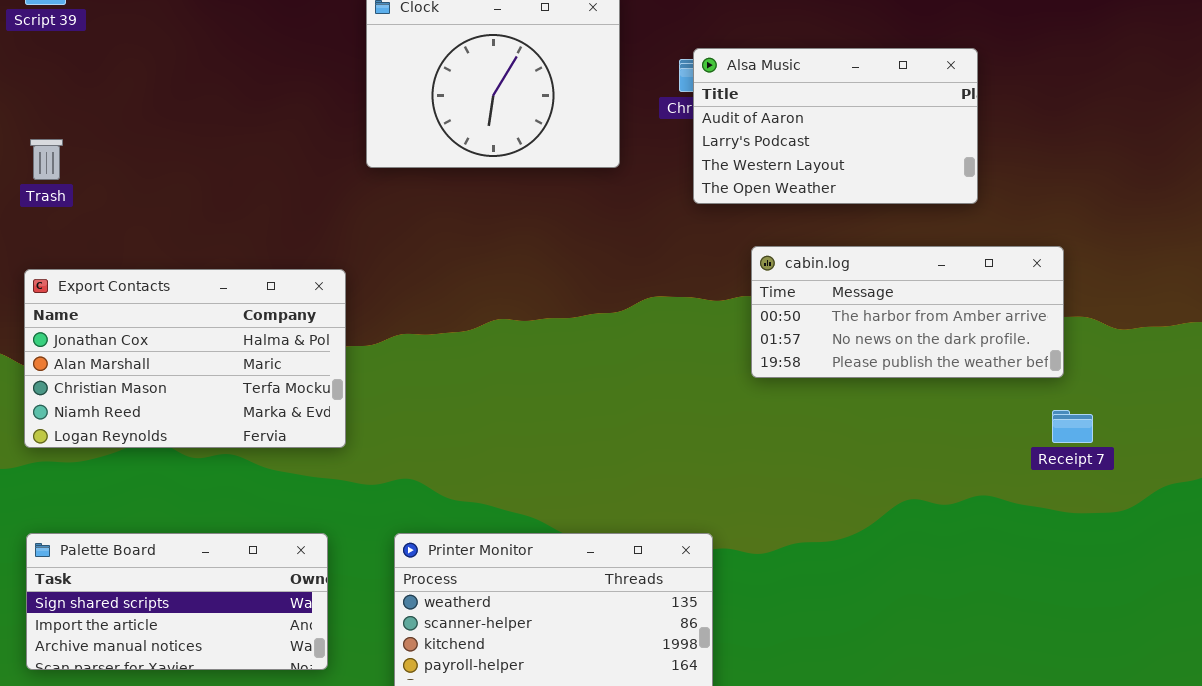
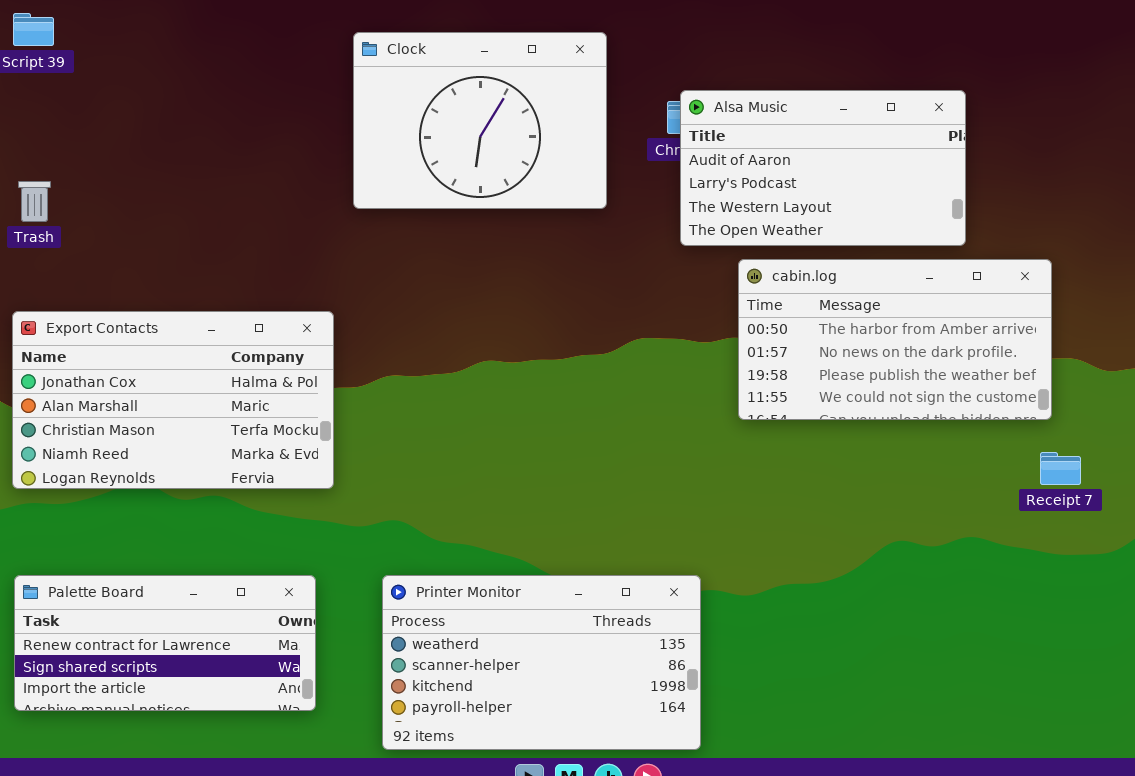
cabin.log: [751,246,1064,378] -> [738,259,1052,420], resized
Palette Board: [26,533,328,670] -> [14,575,316,711], scrolled up 1 row

